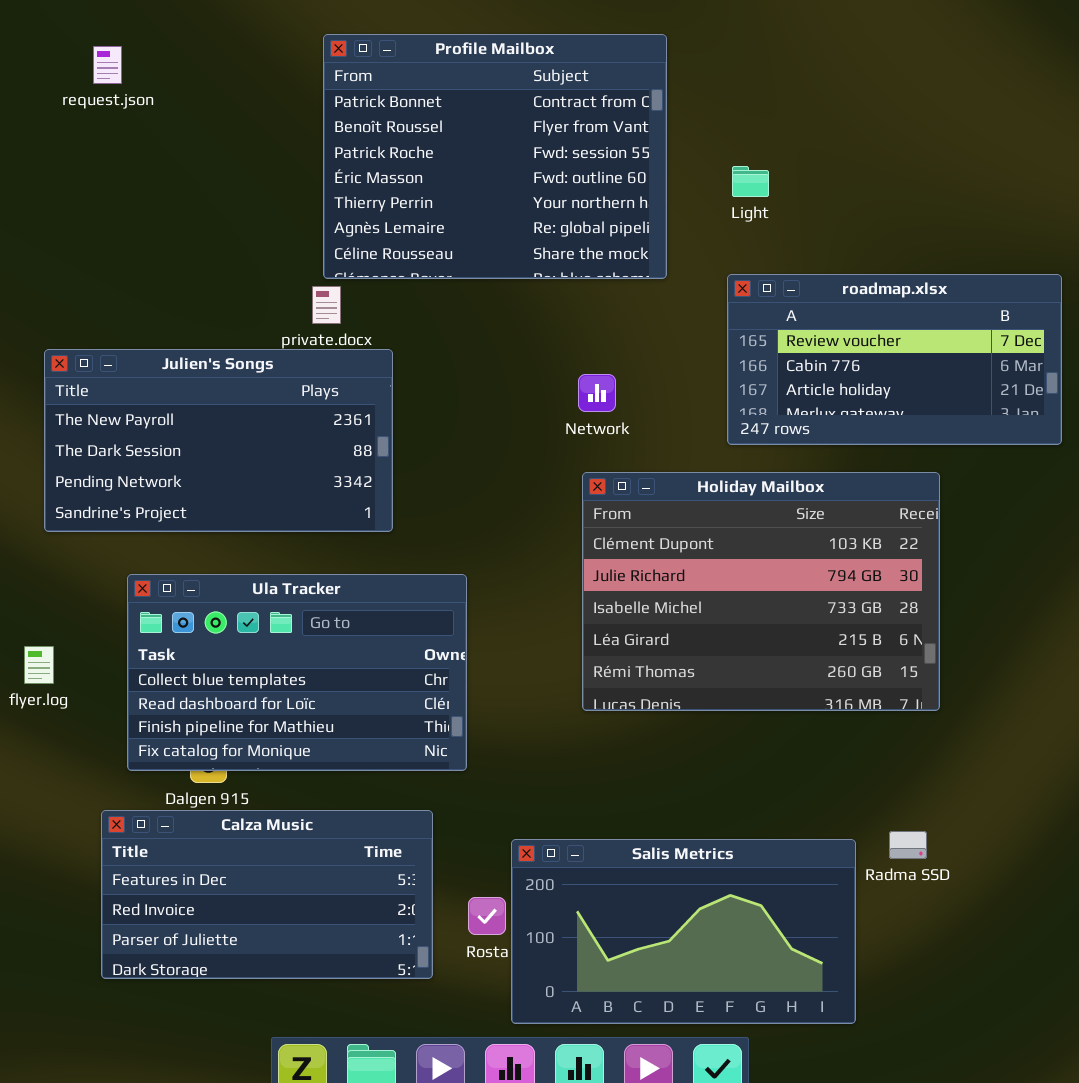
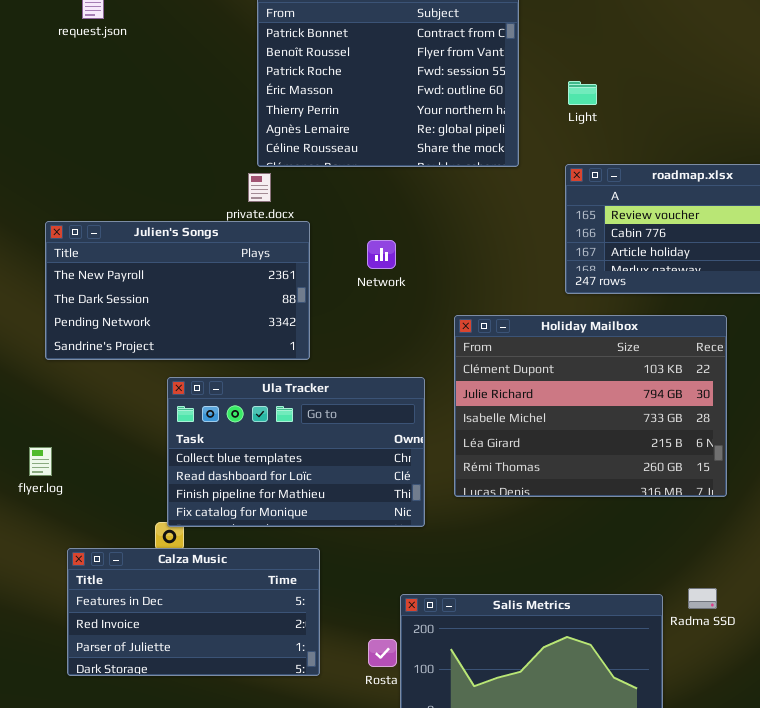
Network: [578,374,616,412] -> [367,240,396,269], moved
Ula Tracker: [127,574,467,771] -> [167,377,425,527], moved
Calza Music: [101,810,433,979] -> [67,548,320,676], moved

